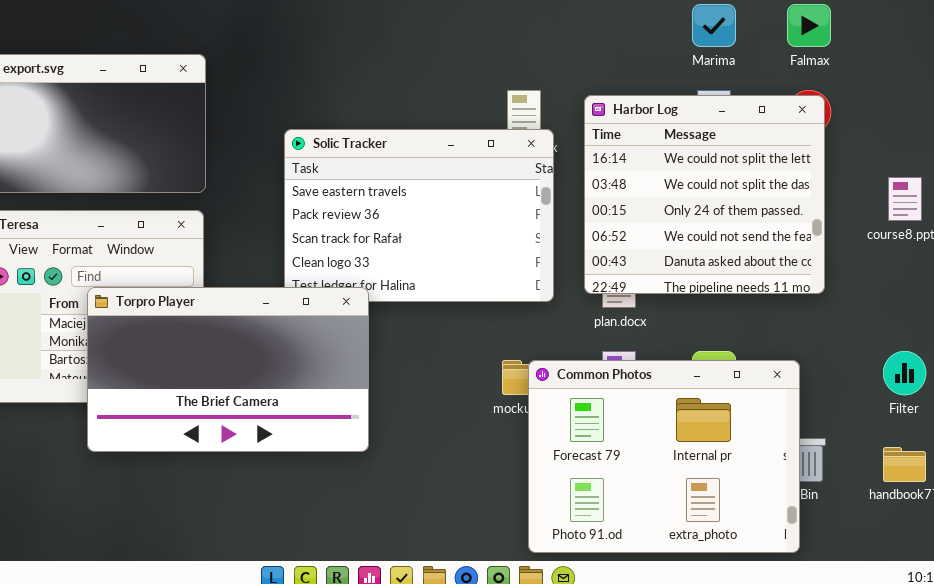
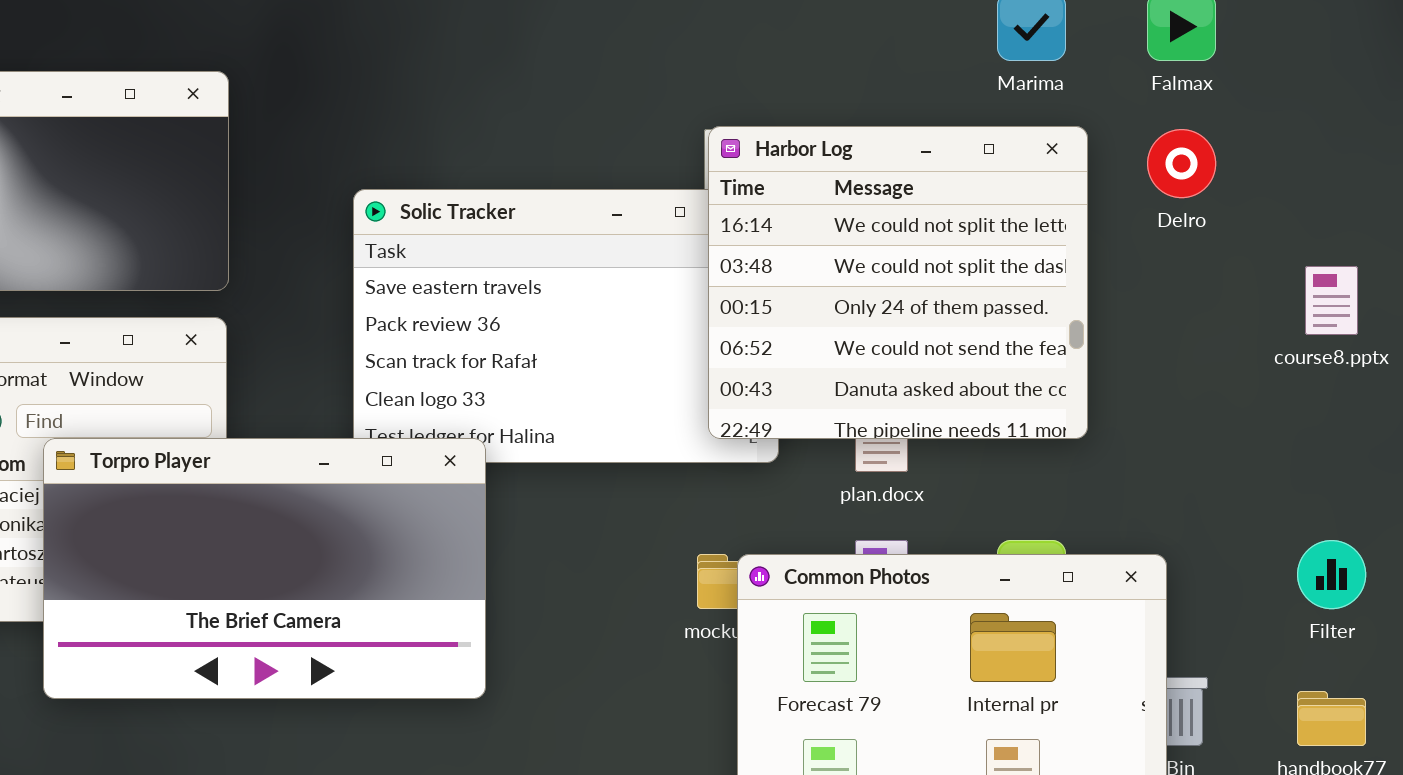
Harbor Log: [584,95,825,294] -> [708,126,1088,439], moved

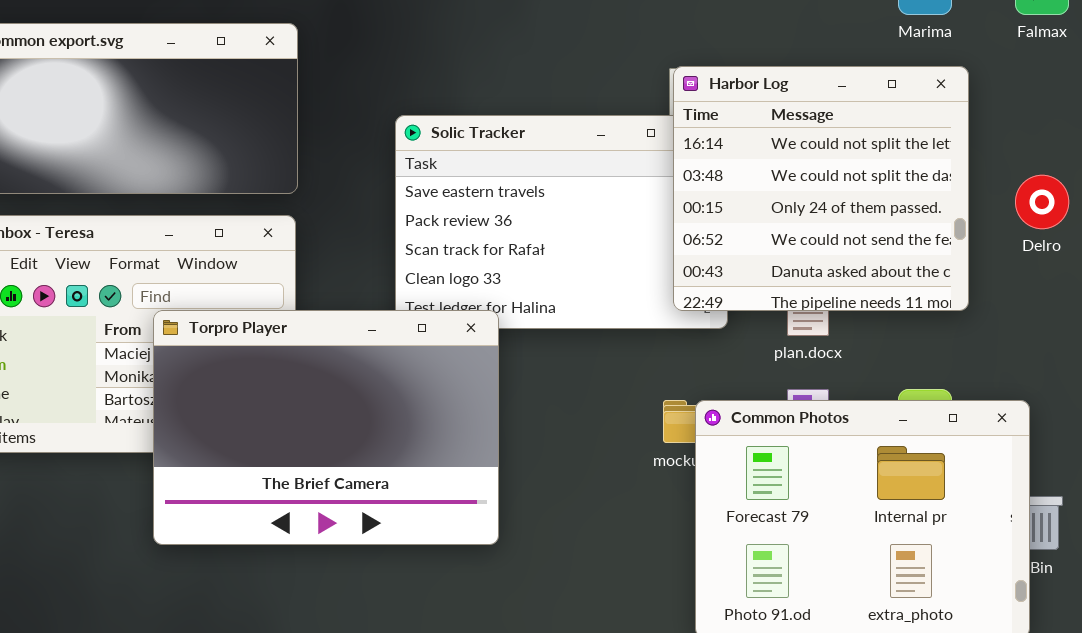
Delro: [1147,129,1216,198] -> [1015,175,1069,229], moved
Torpro Player: [43,438,486,699] -> [153,310,499,545], resized

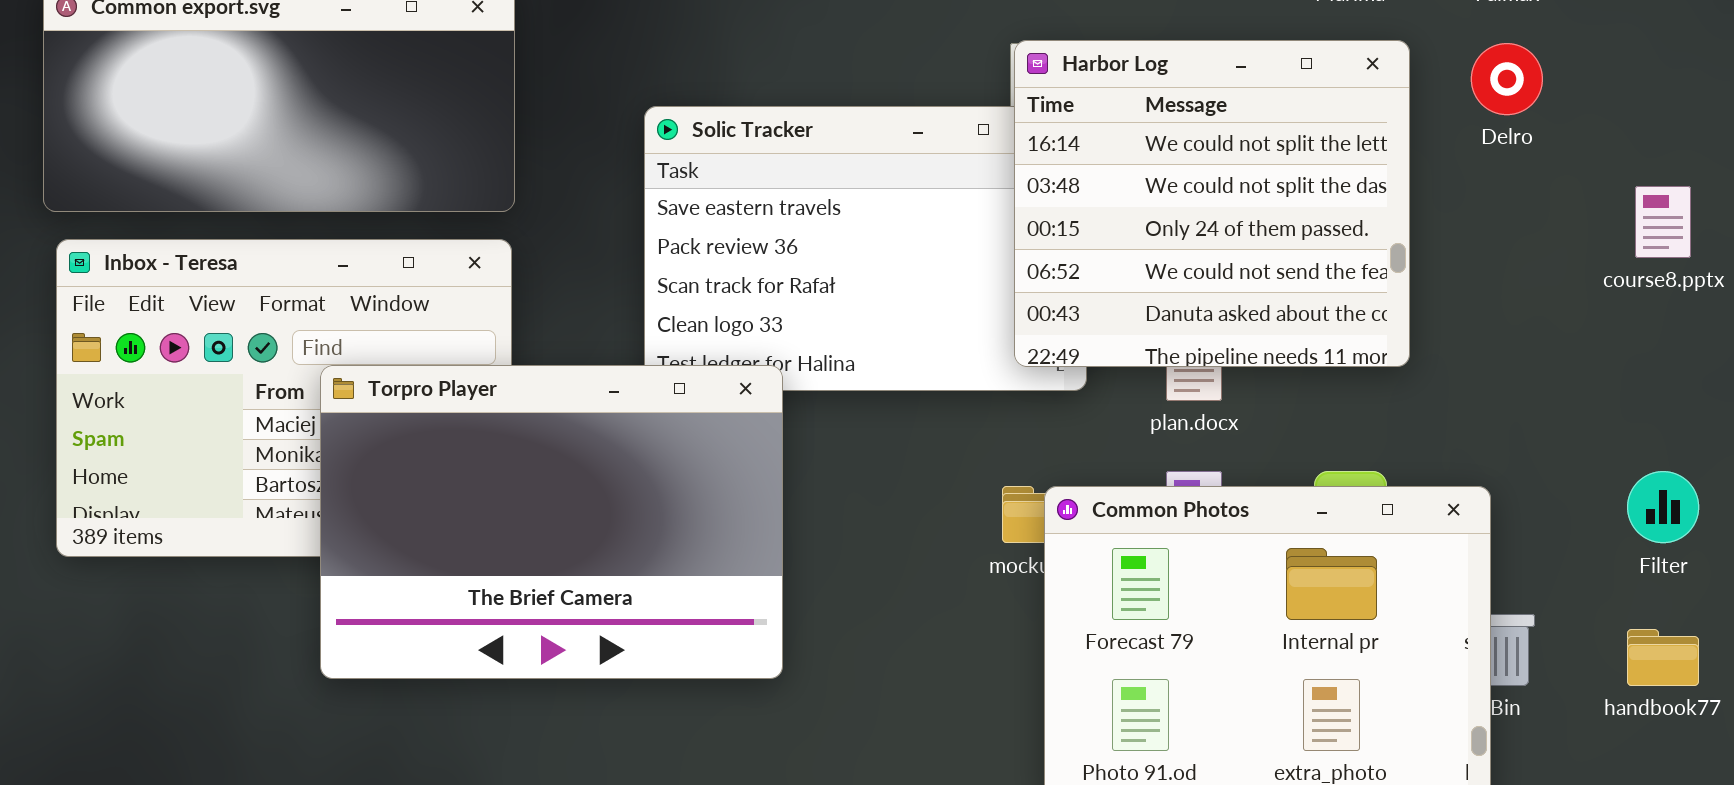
Delro: [1015,175,1069,229] -> [1471,43,1543,115], moved

